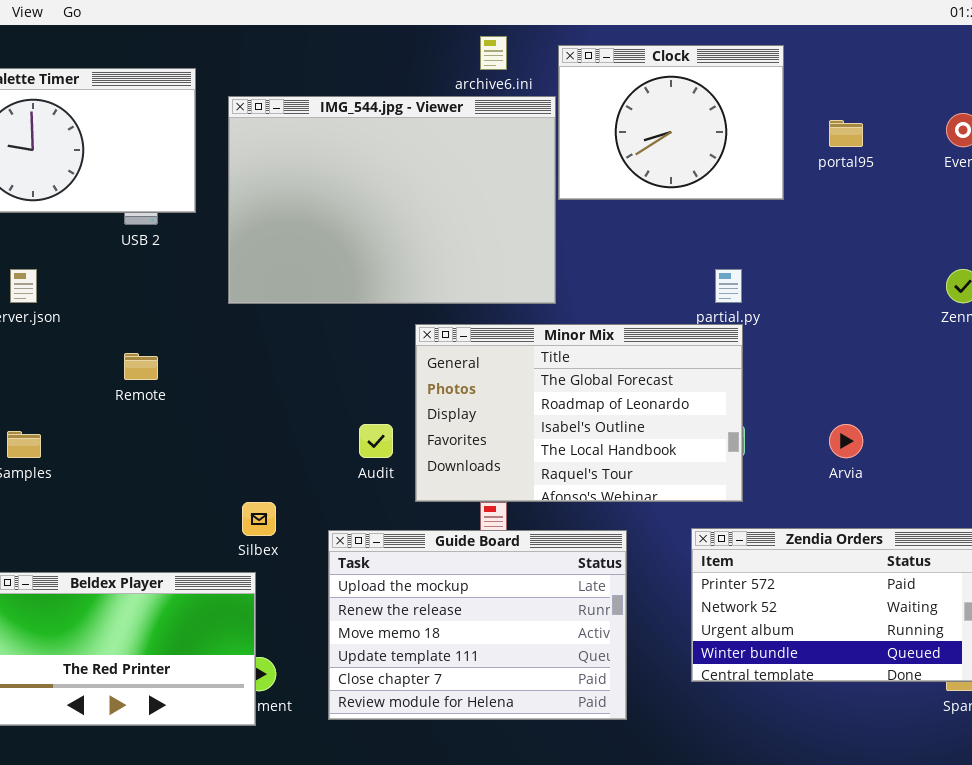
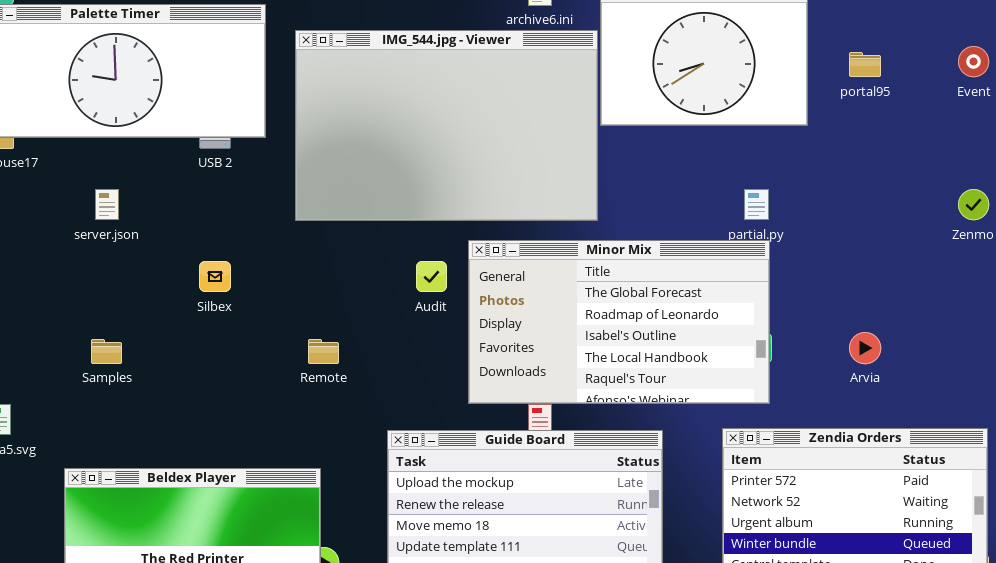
Remote: [124,353,158,380] -> [308,339,339,364], moved
Audit: [359,424,393,458] -> [416,261,447,292], moved
Silbex: [242,502,276,536] -> [199,261,231,292], moved

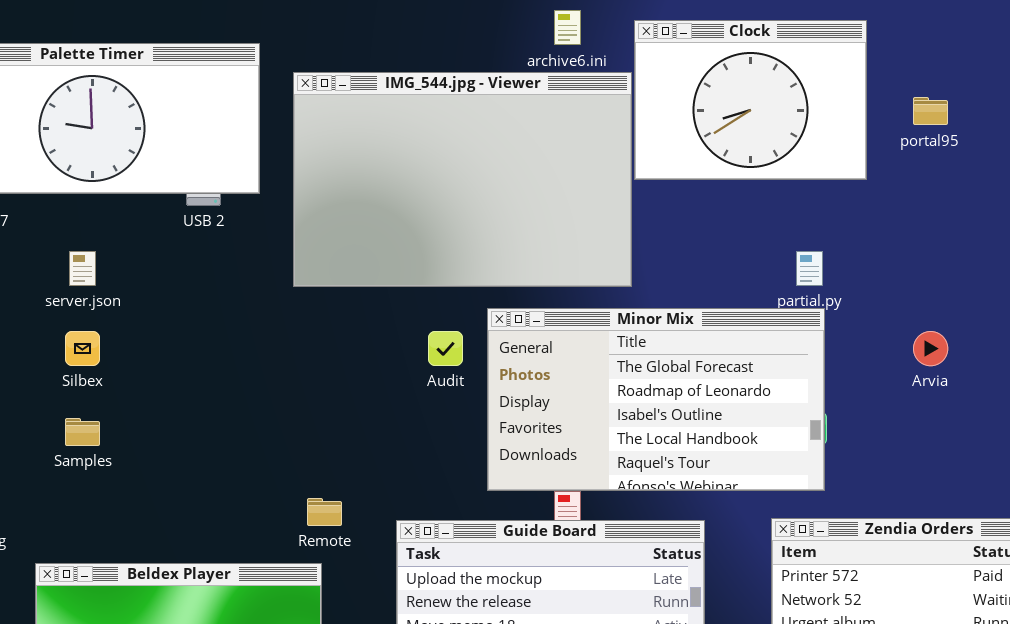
Silbex: [199,261,231,292] -> [65,331,100,366], moved
Arvia: [849,332,881,364] -> [913,331,948,366], moved
Remote: [308,339,339,364] -> [307,498,342,526], moved

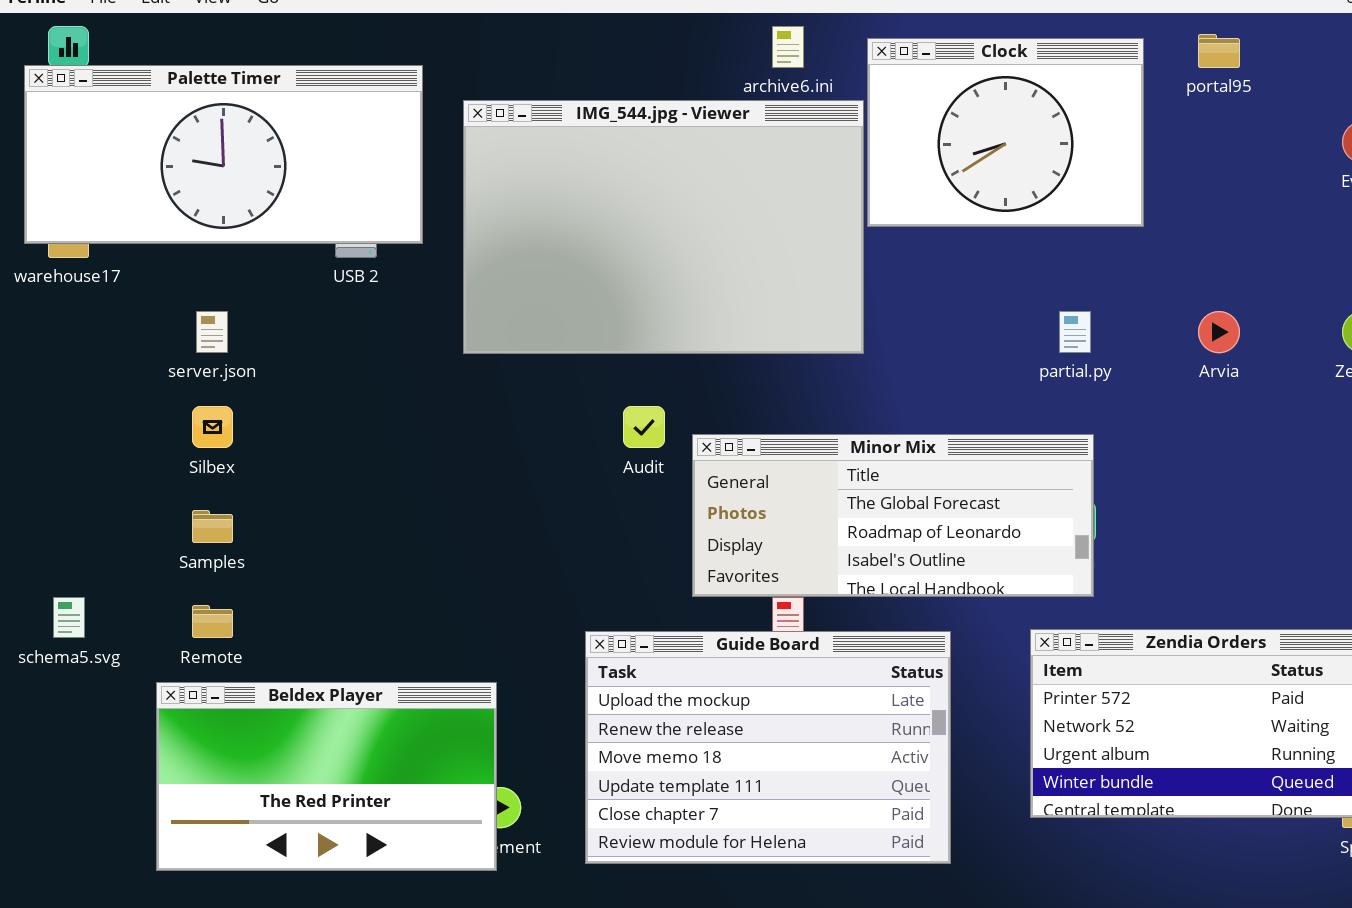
portal95: [913,97,948,125] -> [1198,34,1240,68], moved
Minor Mix: [487,308,825,491] -> [692,434,1094,597], resized
Arvia: [913,331,948,366] -> [1198,311,1240,353], moved
Remote: [307,498,342,526] -> [192,605,233,638], moved

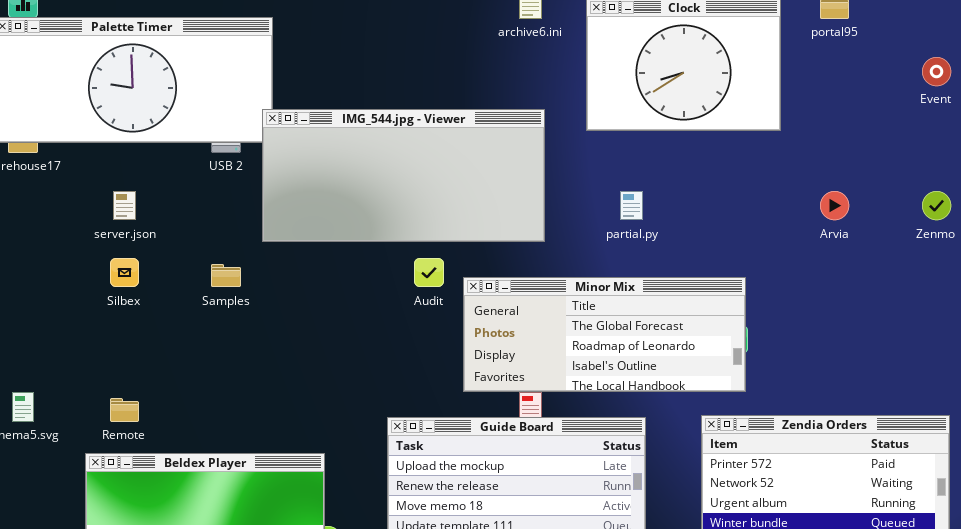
IMG_544.jpg - Viewer: [463,100,864,354] -> [262,109,545,242], moved, resized
partial.py: [1059,311,1091,353] -> [620,191,643,220], moved
Samples: [192,510,233,543] -> [211,264,241,287], moved

